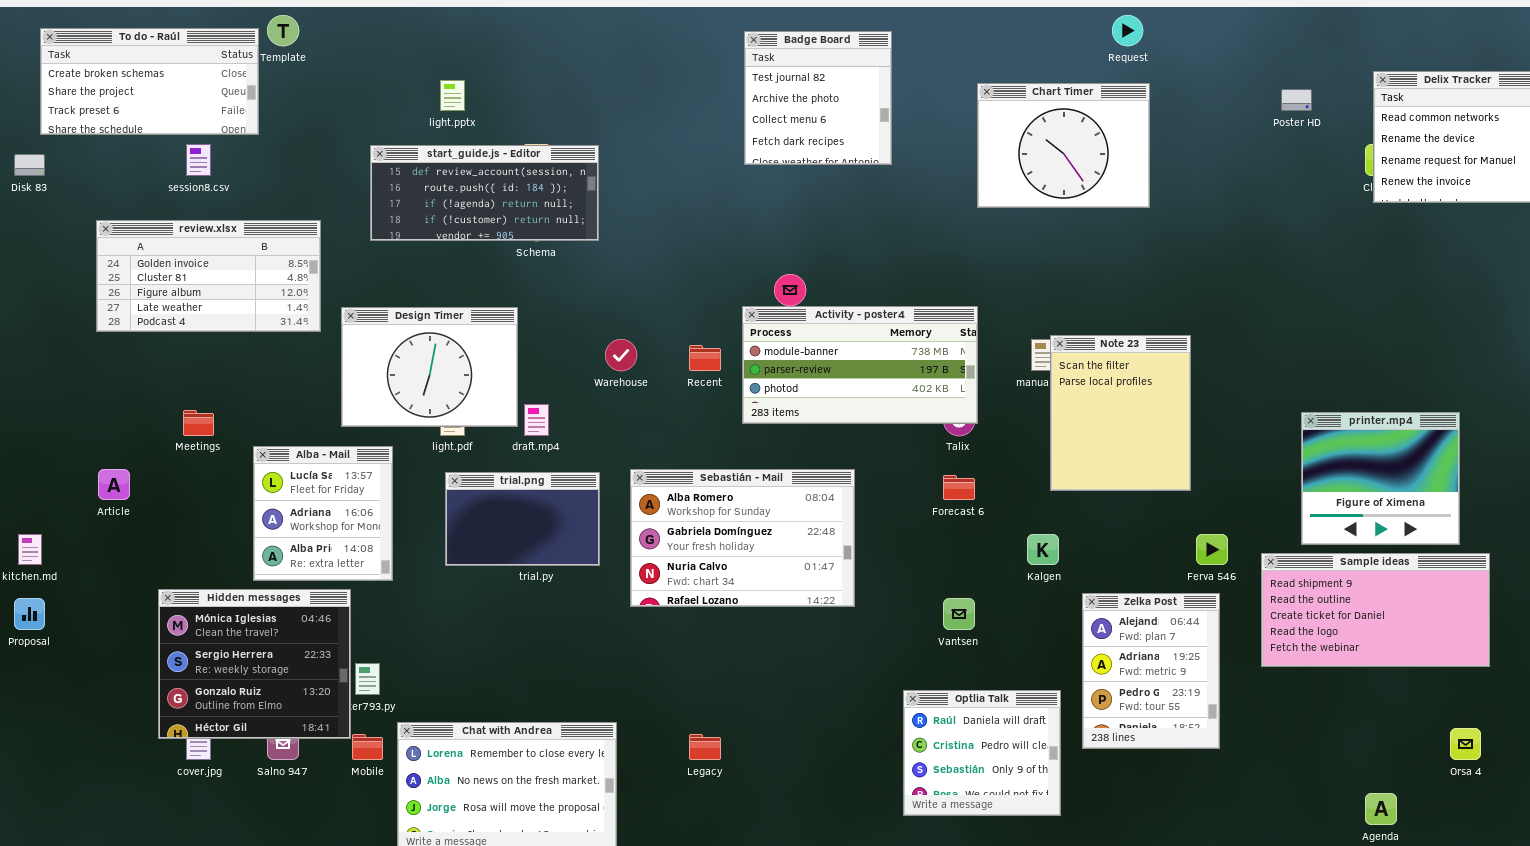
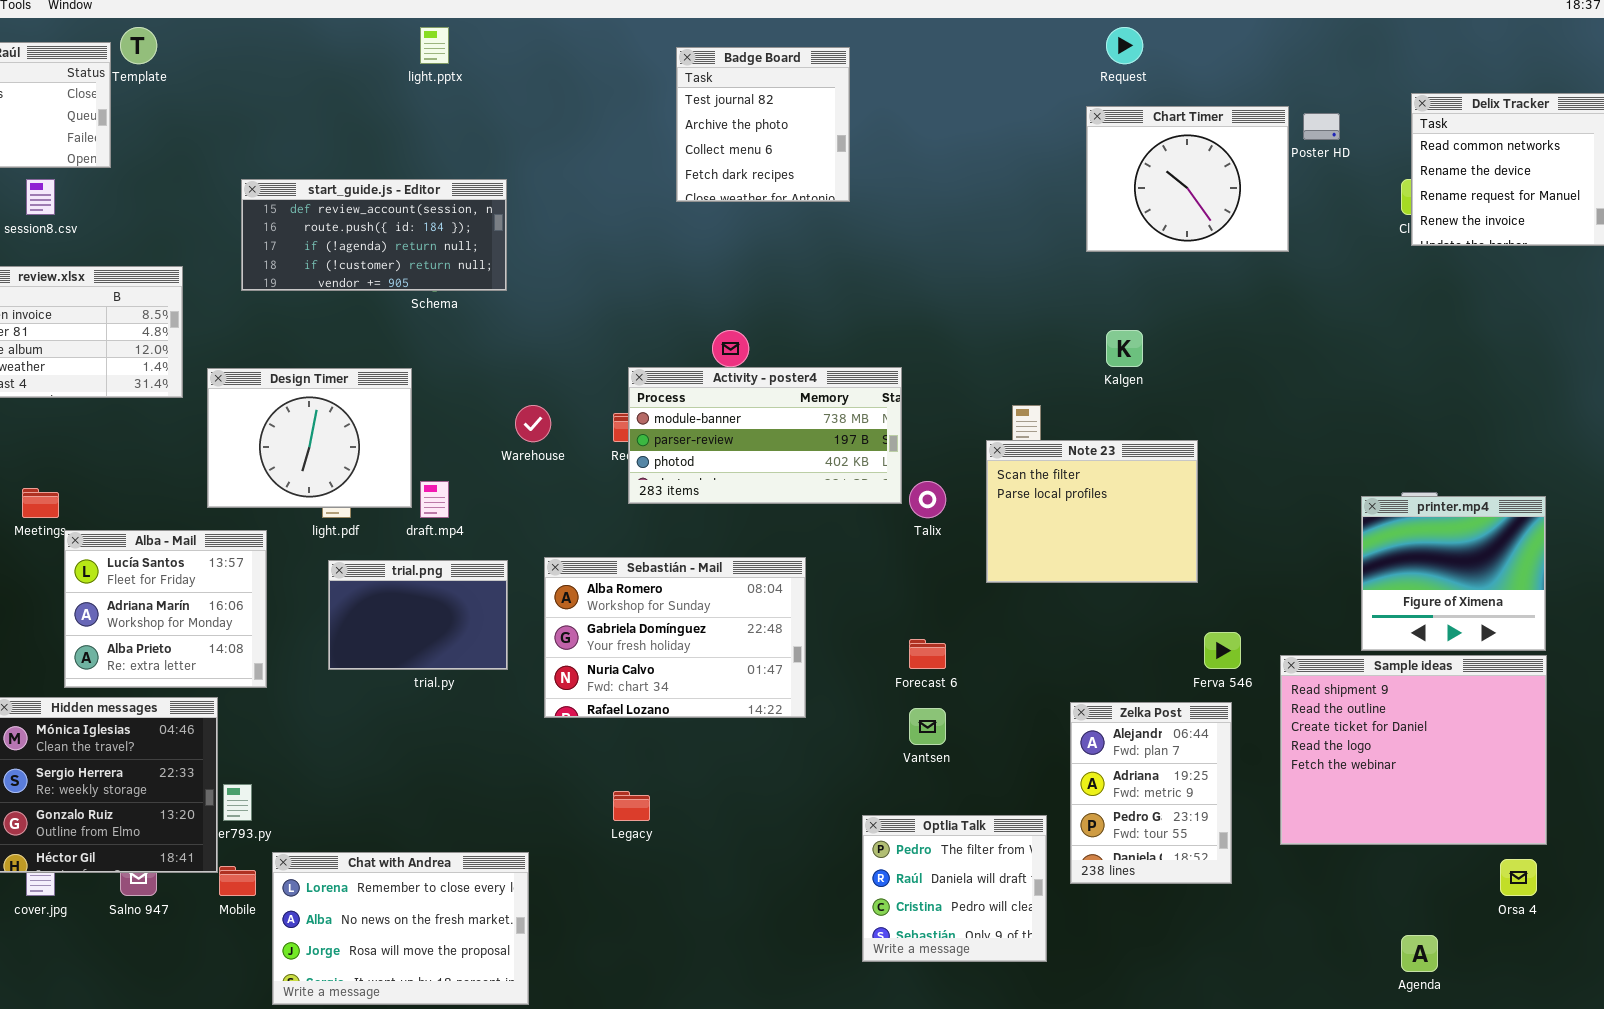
light.pptx: [440,80,465,111] -> [420,27,449,64], moved
Chart Timer: [977,83,1150,208] -> [1086,106,1289,252], moved
Activity - poster4: [742,306,978,424] -> [628,367,902,504], moved
Note 23: [1050,335,1191,491] -> [986,440,1198,583], resized
printer.mp4: [1301,412,1460,545] -> [1361,496,1546,651], moved
Alba - Mail: [253,446,393,581] -> [64,530,267,688], resized
Forecast 6: [943,475,975,500] -> [909,639,946,669], moved
Kalgen: [1027,534,1059,565] -> [1106,330,1143,367], moved
Sample ideas: [1261,553,1490,667] -> [1280,655,1547,845], resized
Optlia Talk: [903,690,1061,816] -> [862,815,1047,962], scrolled up 1 row
Legacy: [689,734,721,760] -> [613,791,650,821], moved

